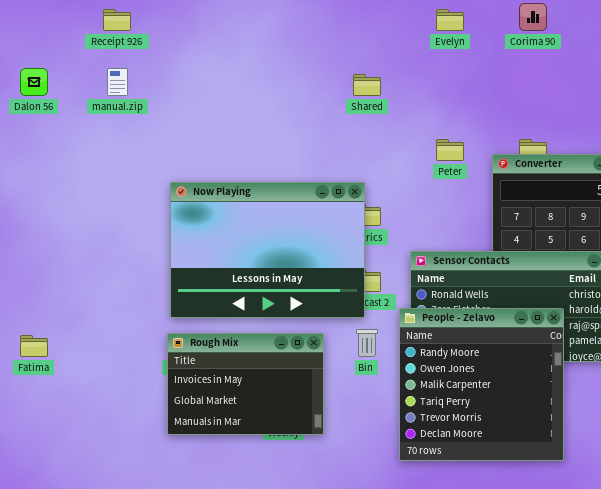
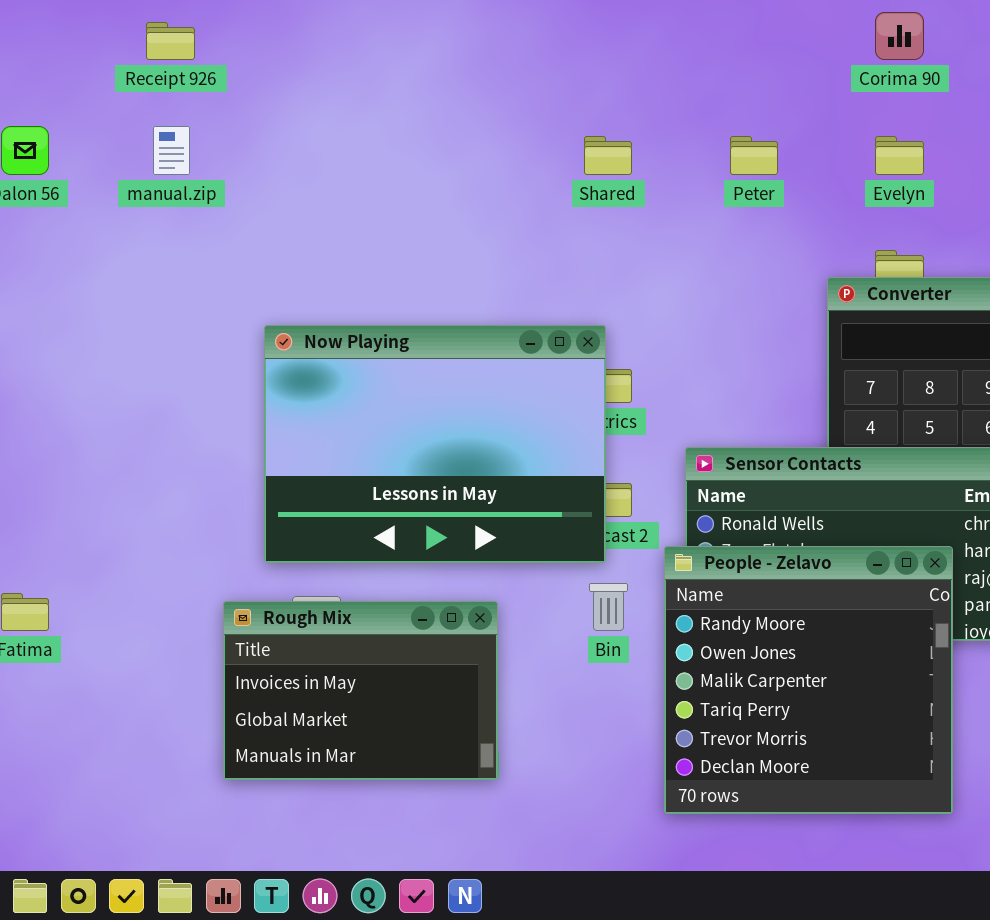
Evelyn: [436,9,464,31] -> [875,136,924,175], moved
Peter: [436,139,464,161] -> [730,136,778,175], moved
Rough Mix: [167,333,324,435] -> [223,601,498,780], moved

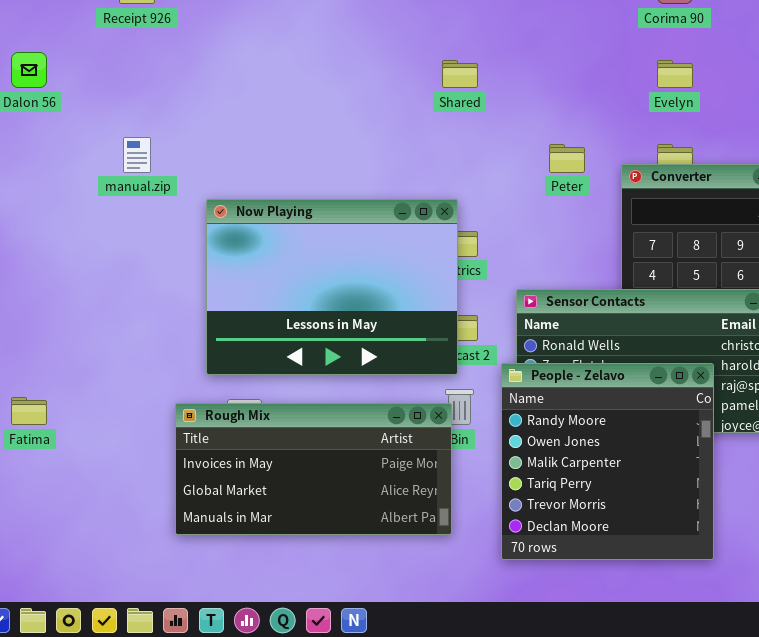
manual.zip: [153,126,190,175] -> [123,137,151,173], moved
Peter: [730,136,778,175] -> [549,144,585,173], moved
Rough Mix: [223,601,498,780] -> [175,403,452,535], resized

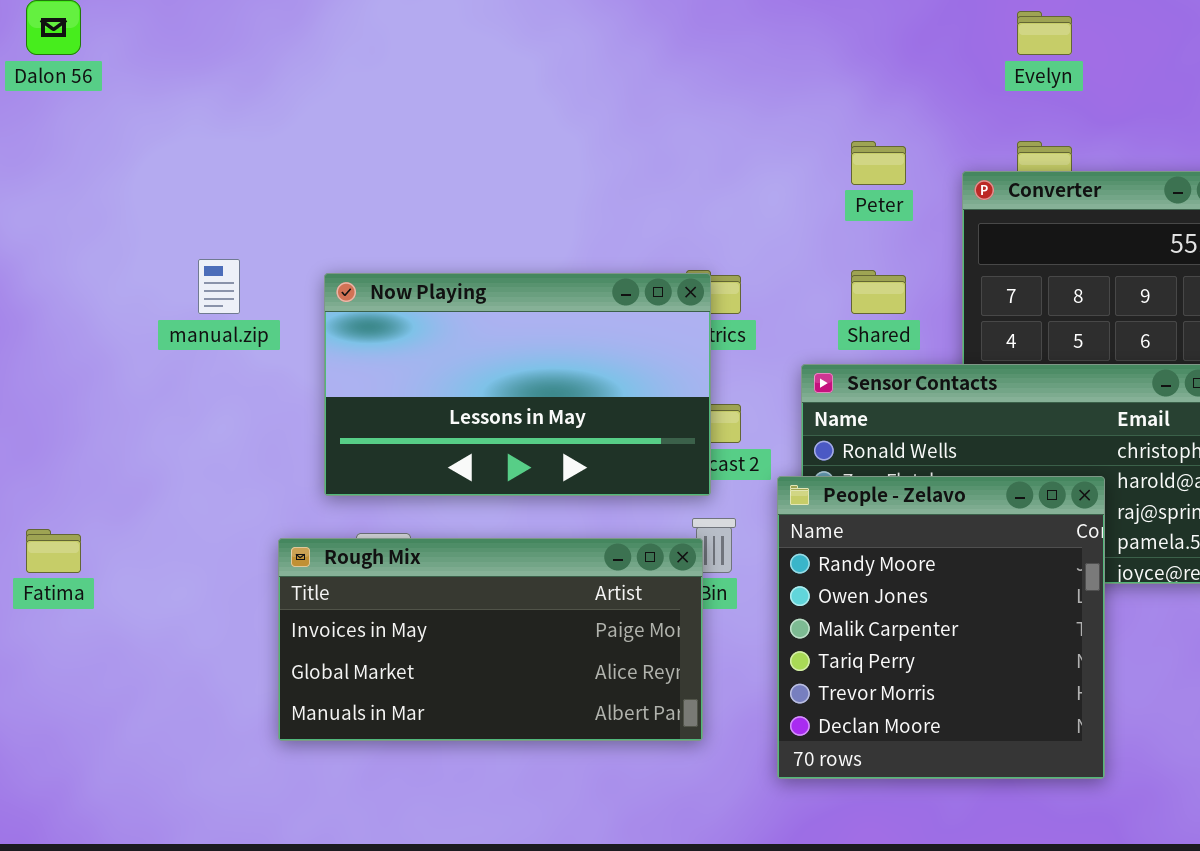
Shared: [442,60,478,88] -> [851,270,906,314], moved
manual.zip: [123,137,151,173] -> [198,259,240,314], moved
Now Playing: [206,199,458,375] -> [324,273,711,496], resized

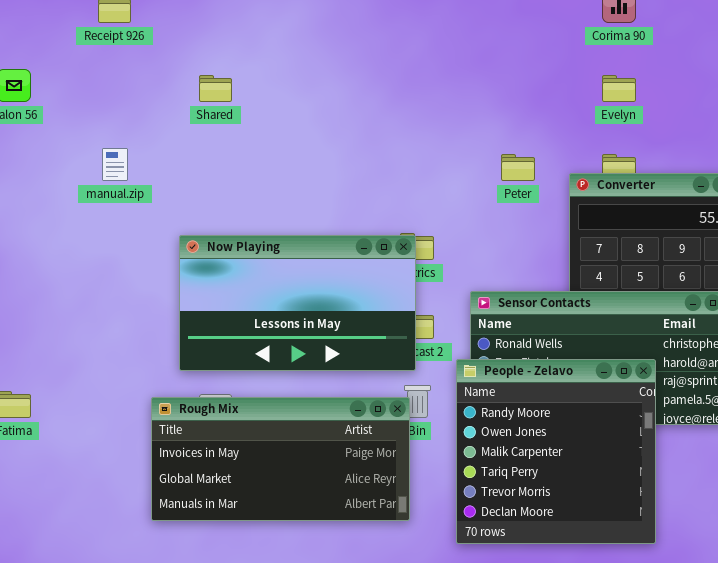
manual.zip: [198,259,240,314] -> [102,148,128,181], moved
Shared: [851,270,906,314] -> [199,75,232,102], moved

